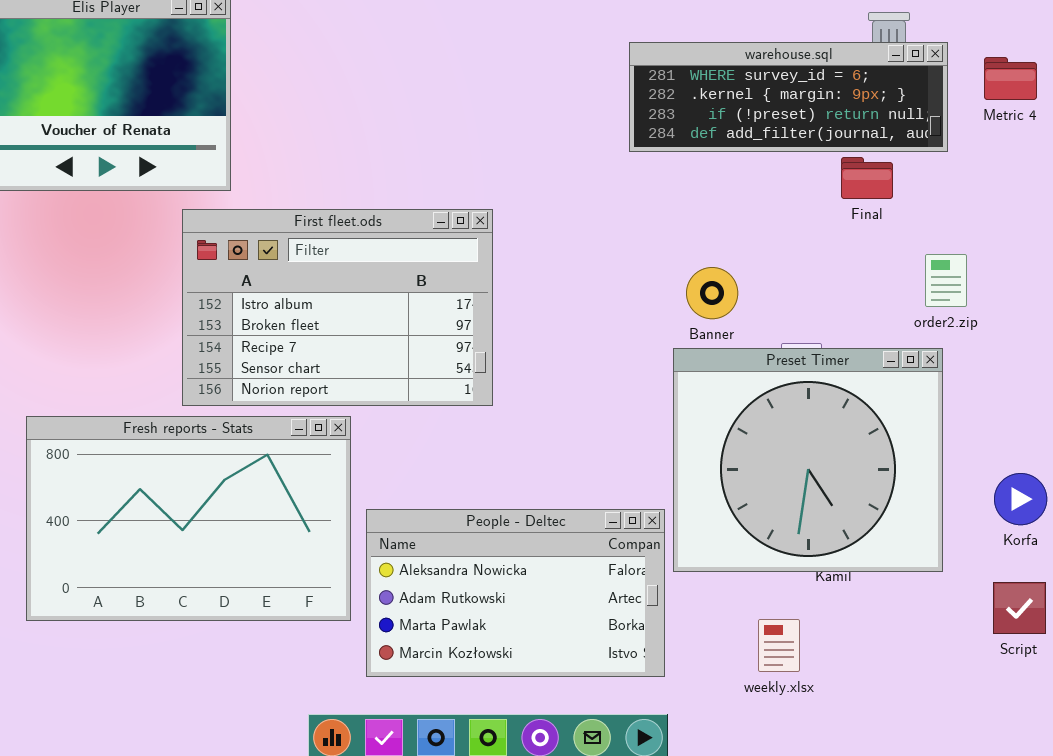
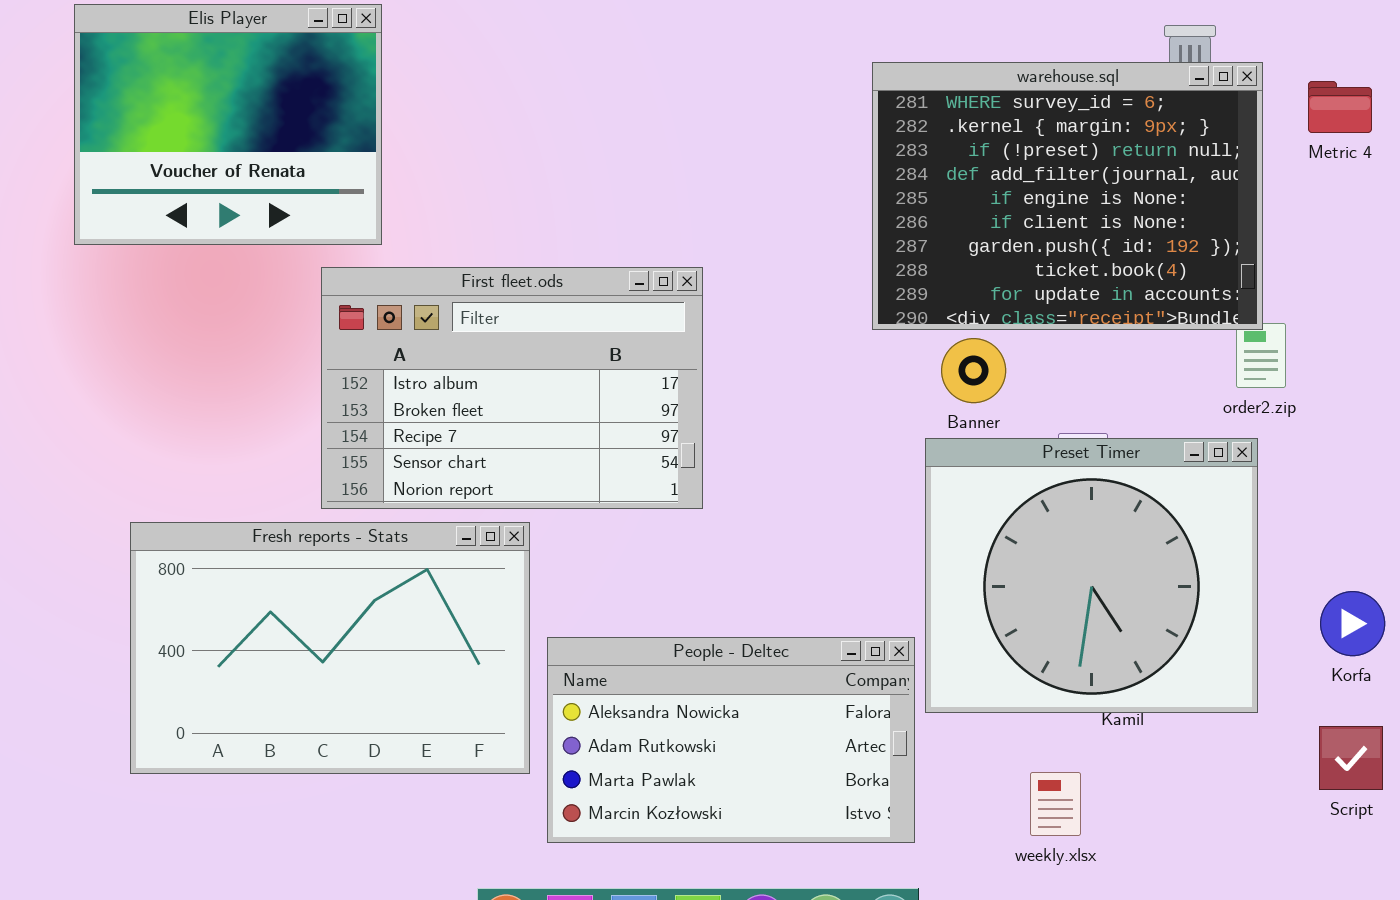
warehouse.sql: [629,42,948,152] -> [872,62,1263,330], resized

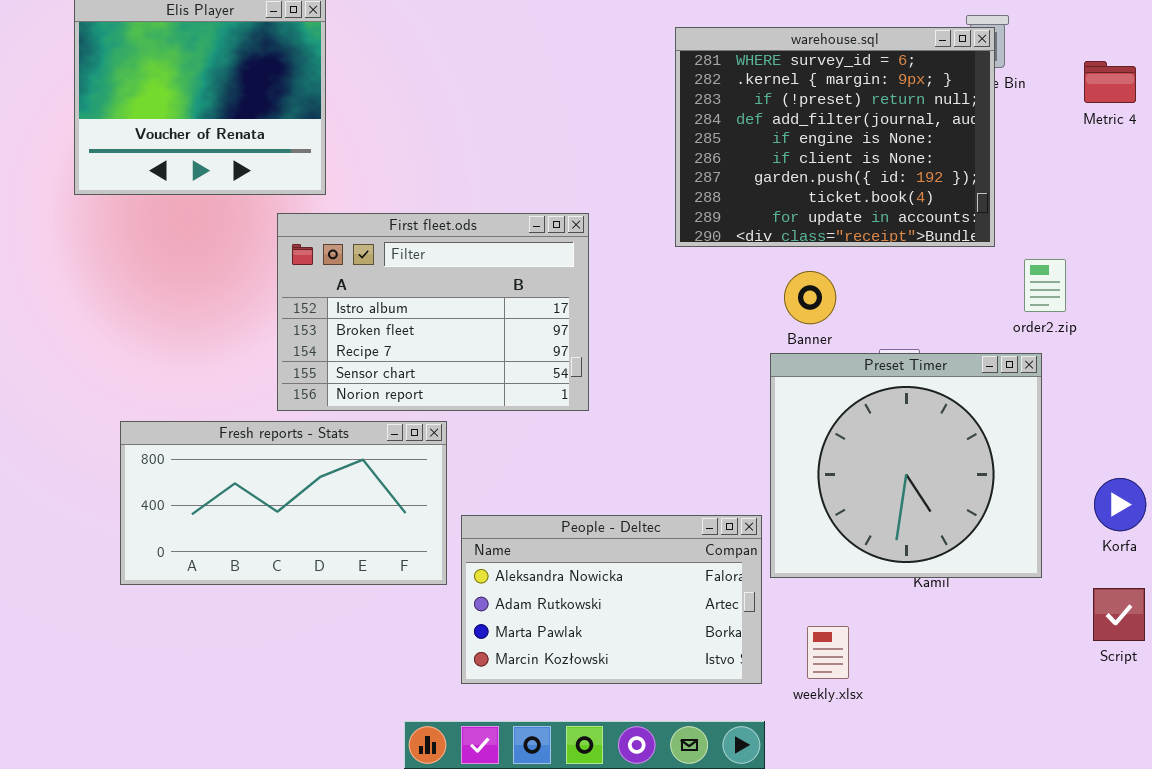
warehouse.sql: [872,62,1263,330] -> [675,27,995,247], moved
Fresh reports - Stats: [130,522,530,774] -> [120,421,447,585], resized
weekly.xlsx: [1030,772,1081,836] -> [807,626,849,679], moved

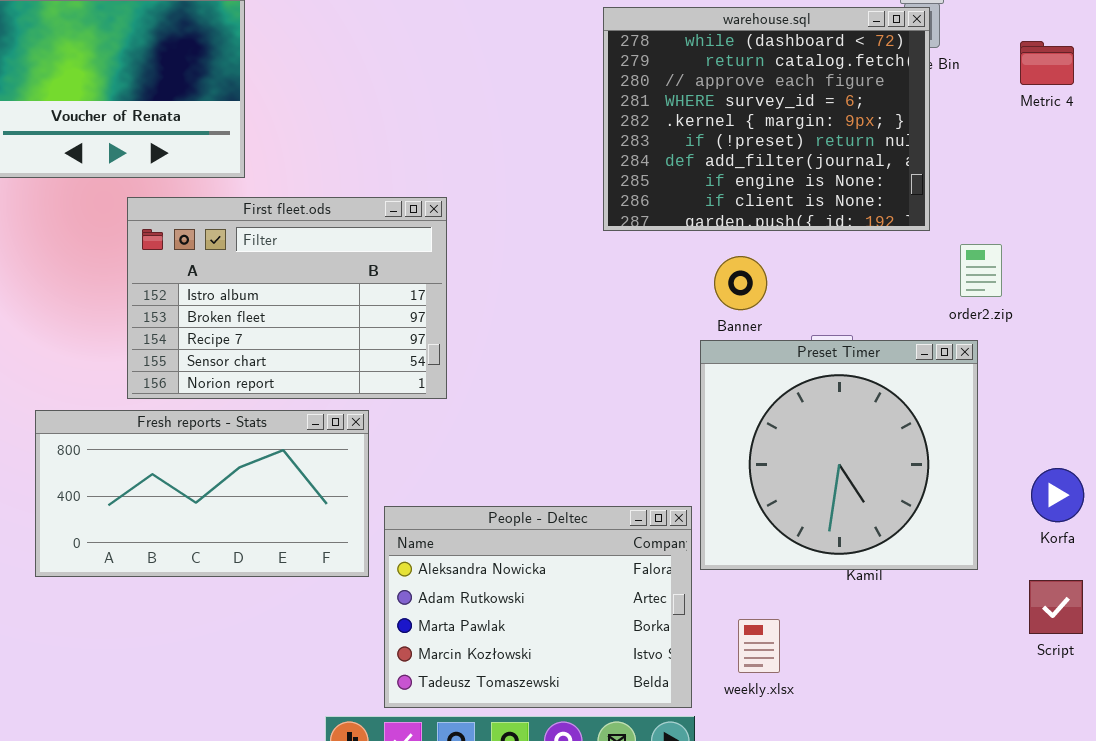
warehouse.sql: [675,27,995,247] -> [603,7,930,231], scrolled up 3 rows
First fleet.ods: [277,213,589,411] -> [127,197,447,399], moved
People - Deltec: [461,515,762,684] -> [384,506,692,708], resized

